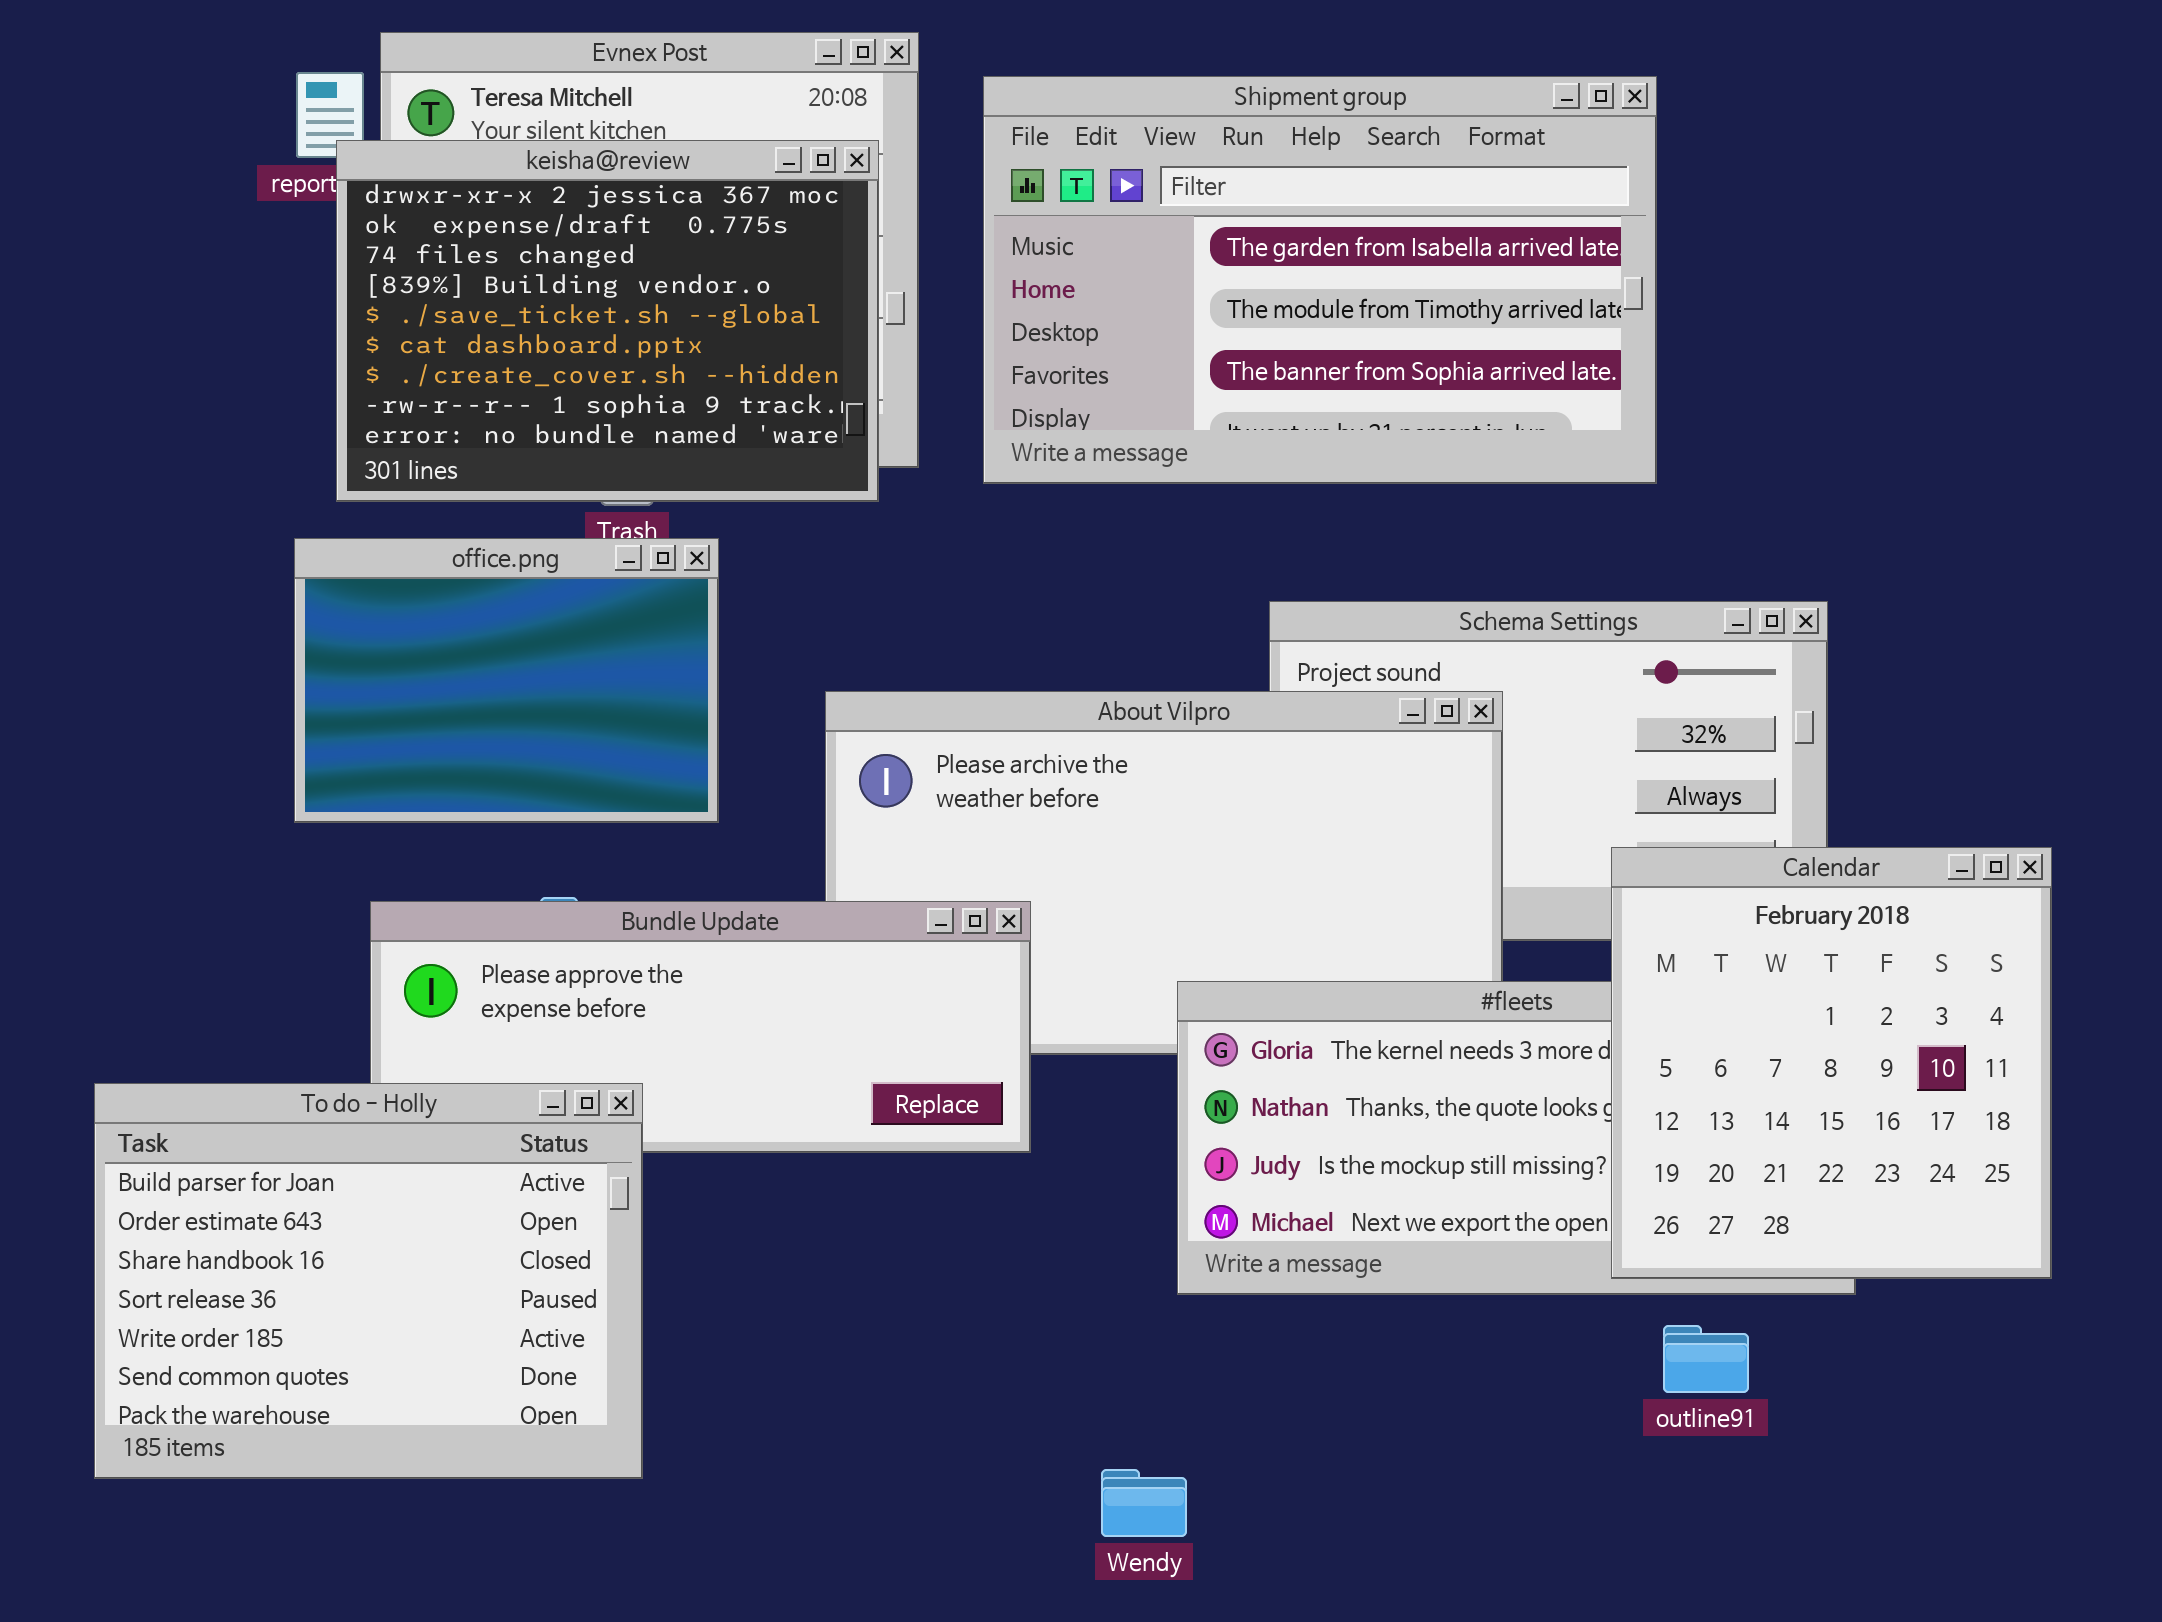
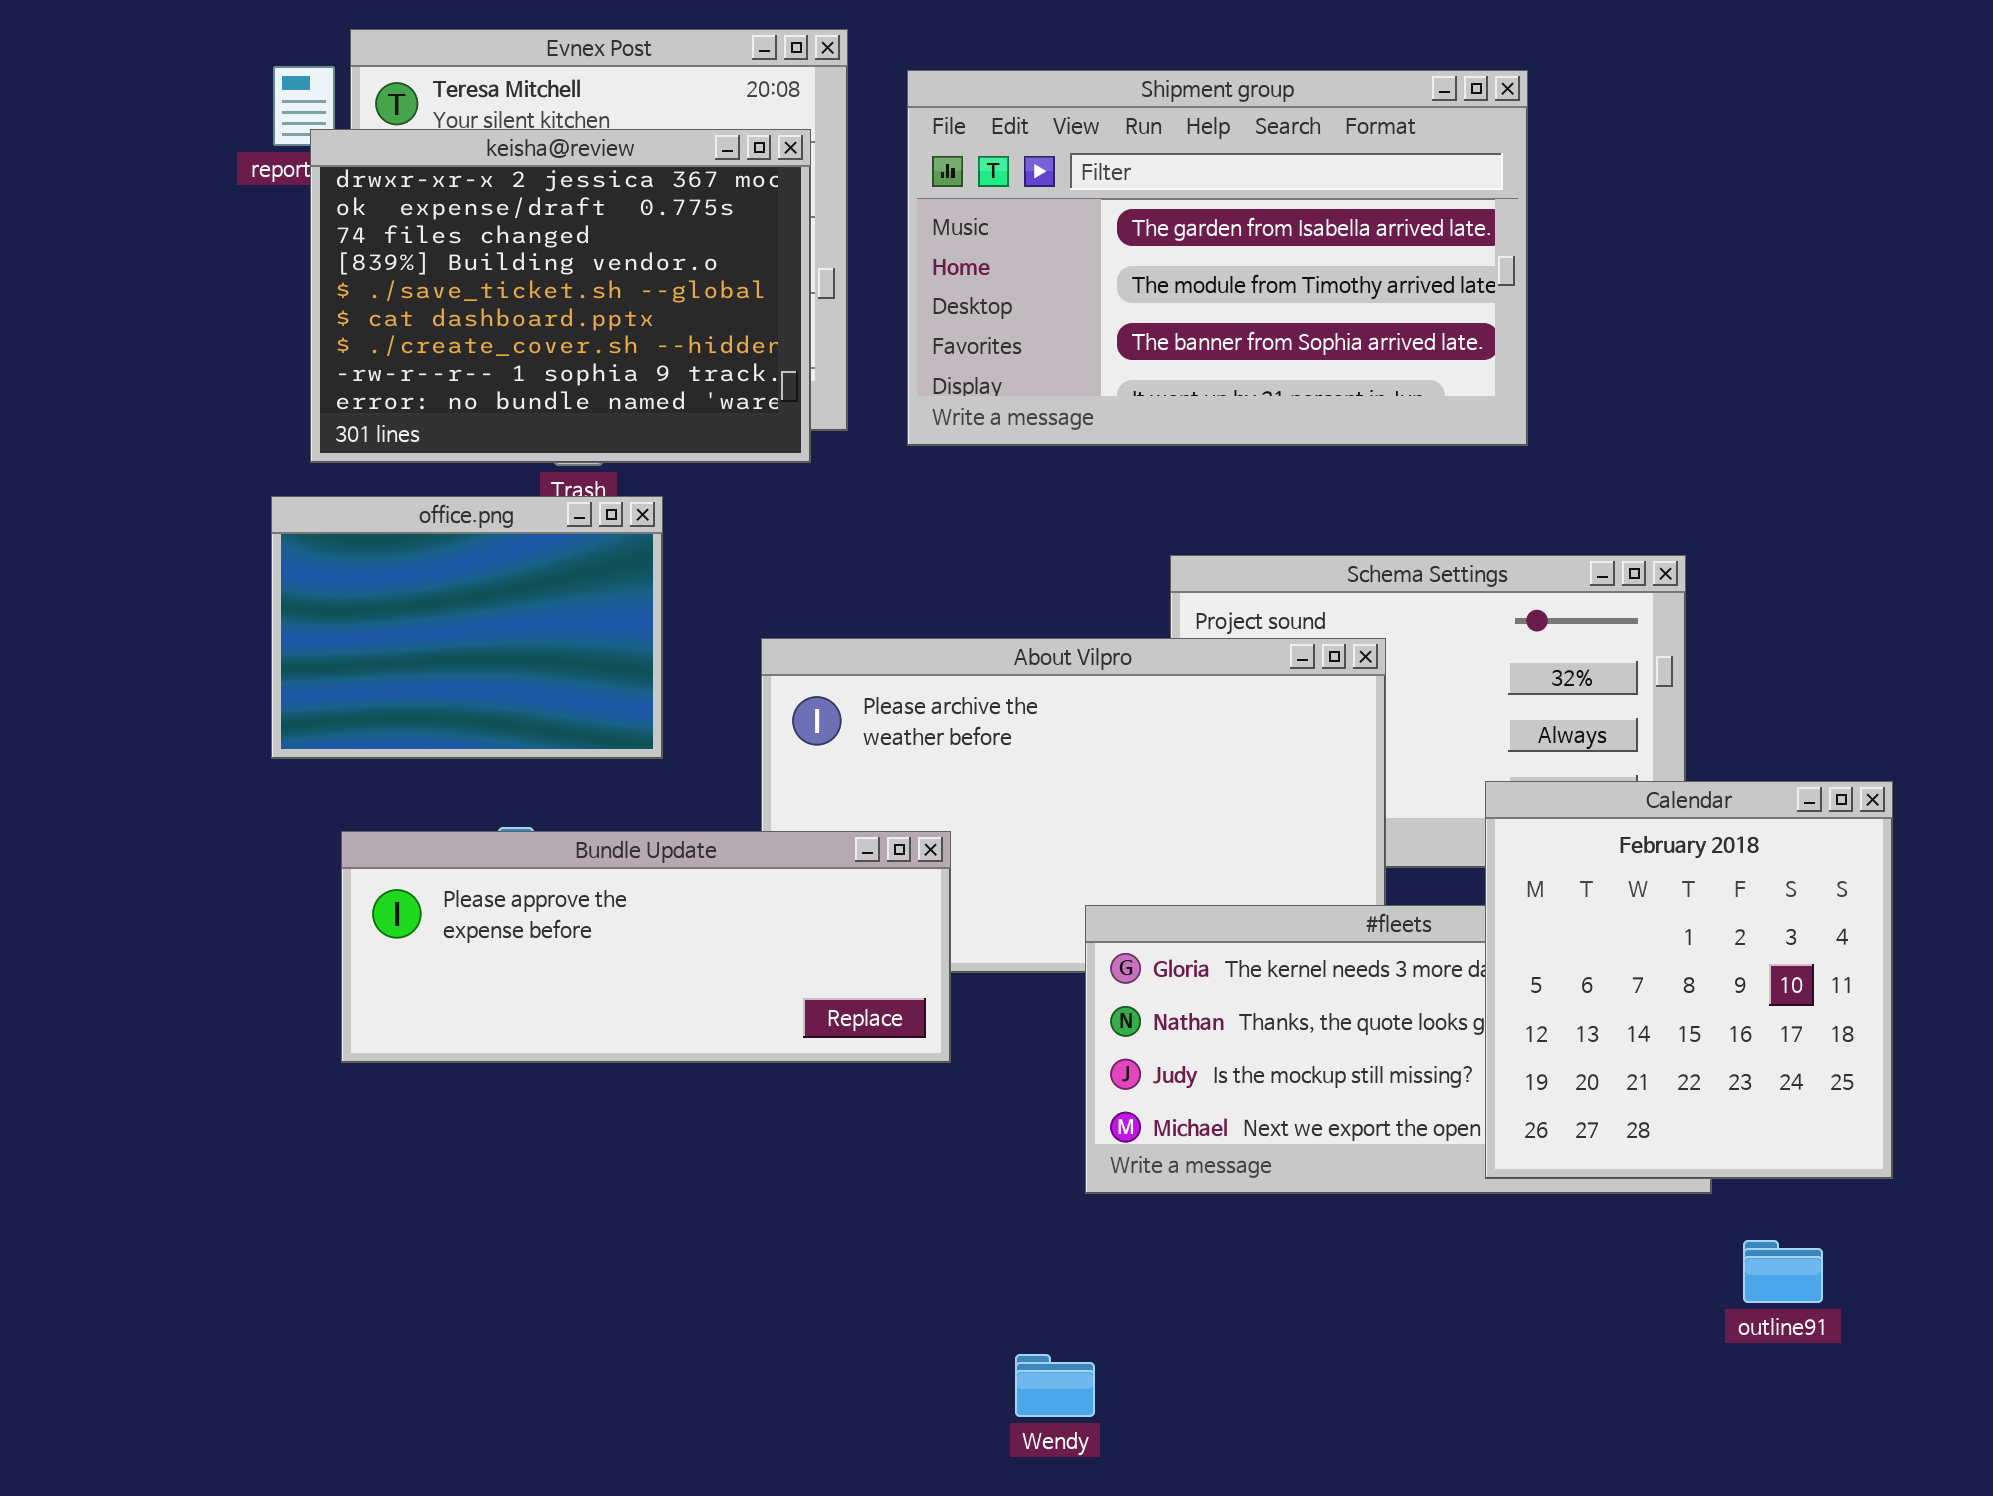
To do - Holly: [94,1083,643,1479] -> none, closed
outline91: [1663,1325,1749,1393] -> [1743,1240,1823,1303], moved

